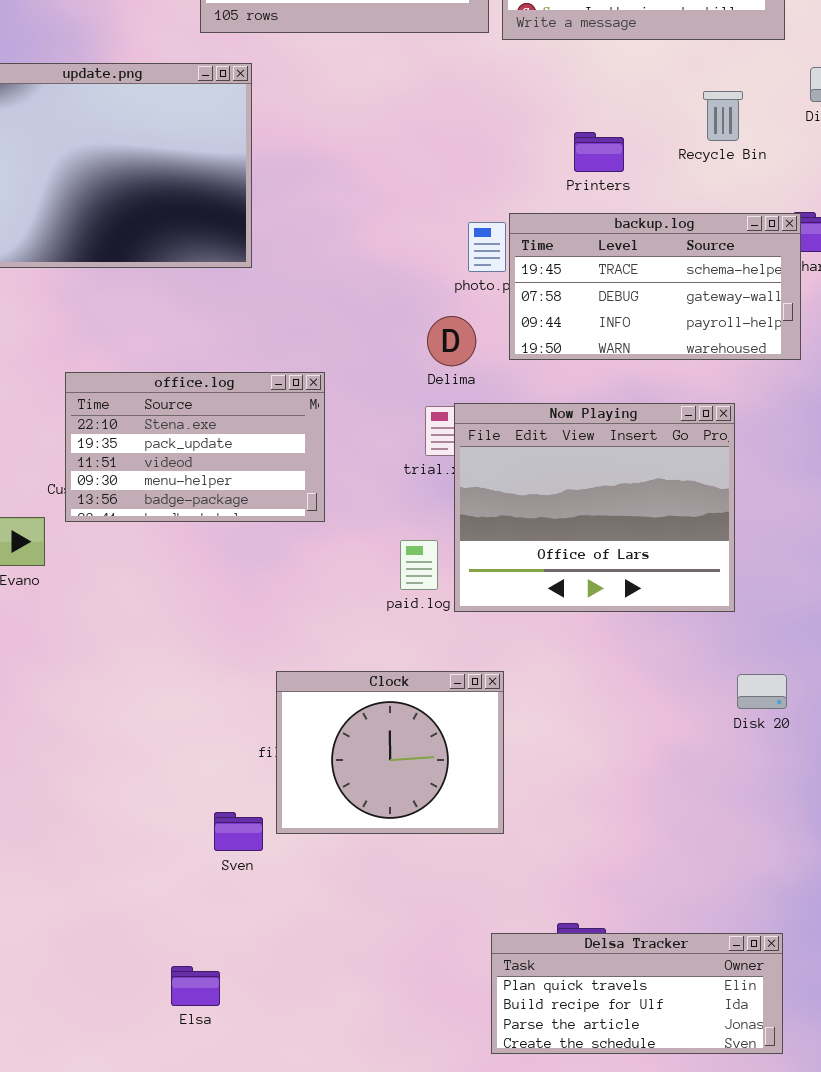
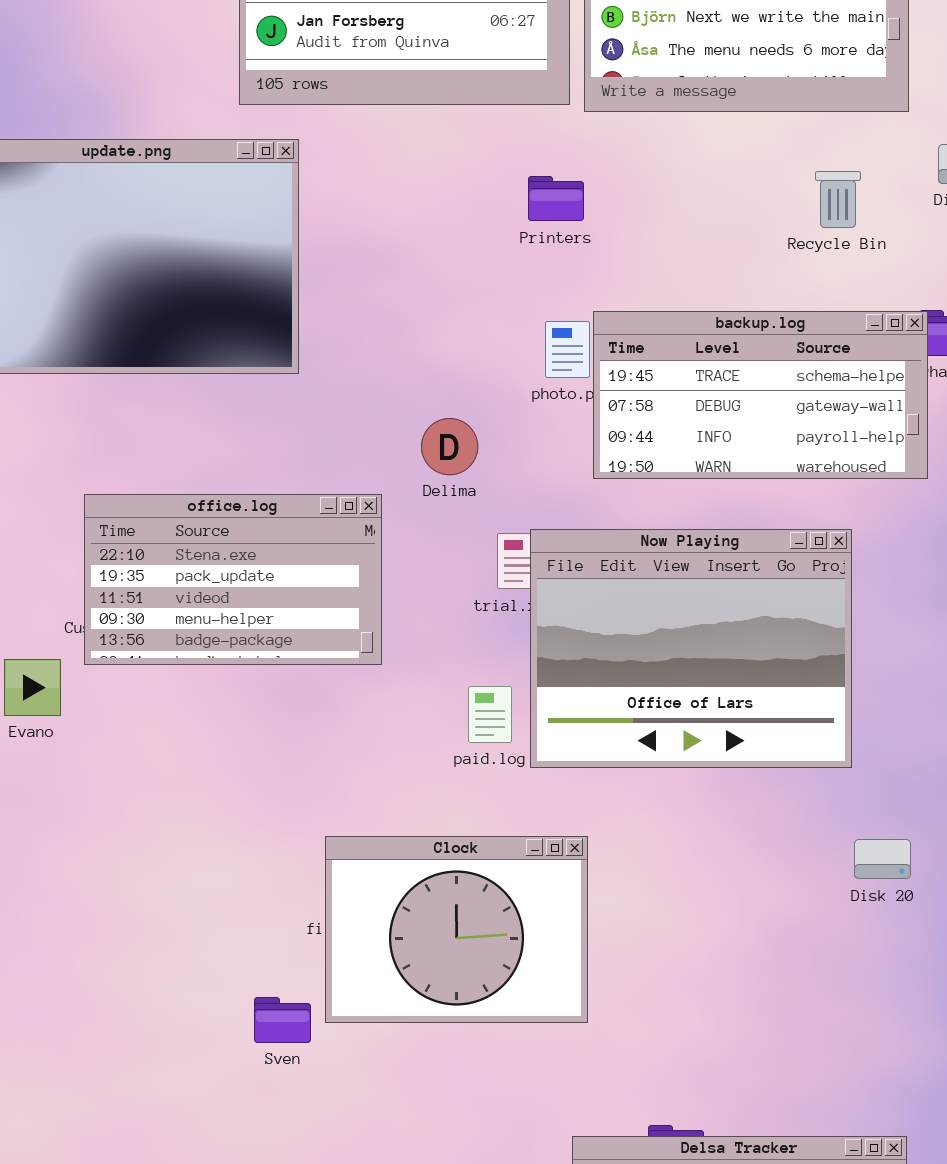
Printers: [574,132,624,172] -> [528,176,584,221], moved
Delima: [427,316,476,366] -> [421,418,478,475], moved

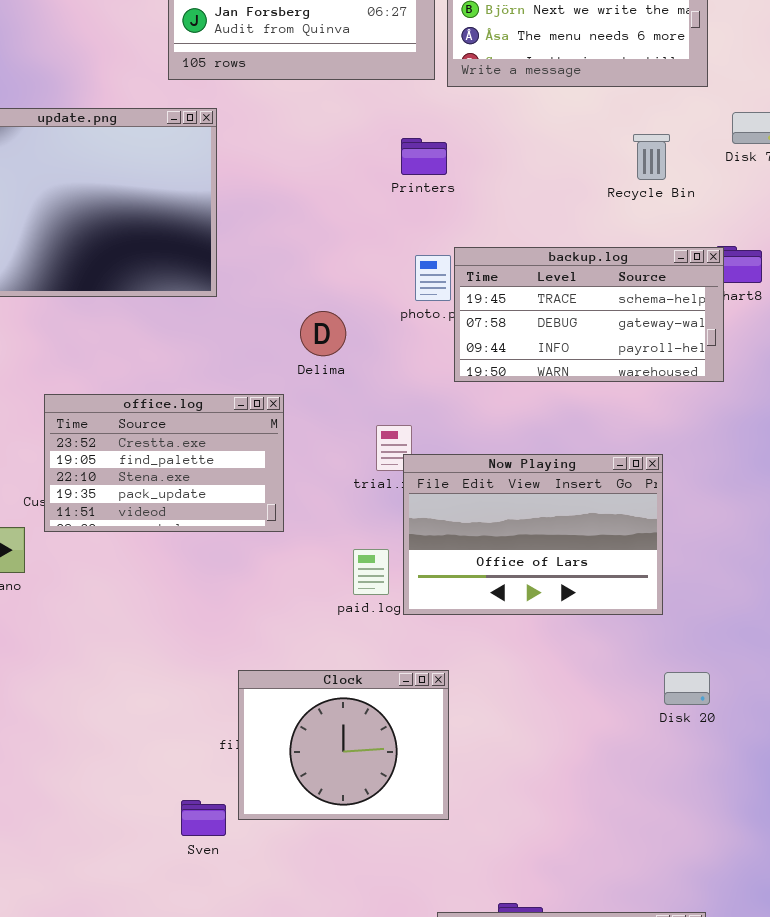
Delima: [421,418,478,475] -> [300,311,346,356], moved
office.log: [84,494,382,665] -> [44,394,284,532], scrolled up 2 rows
Now Playing: [530,529,852,768] -> [403,454,663,615], resized

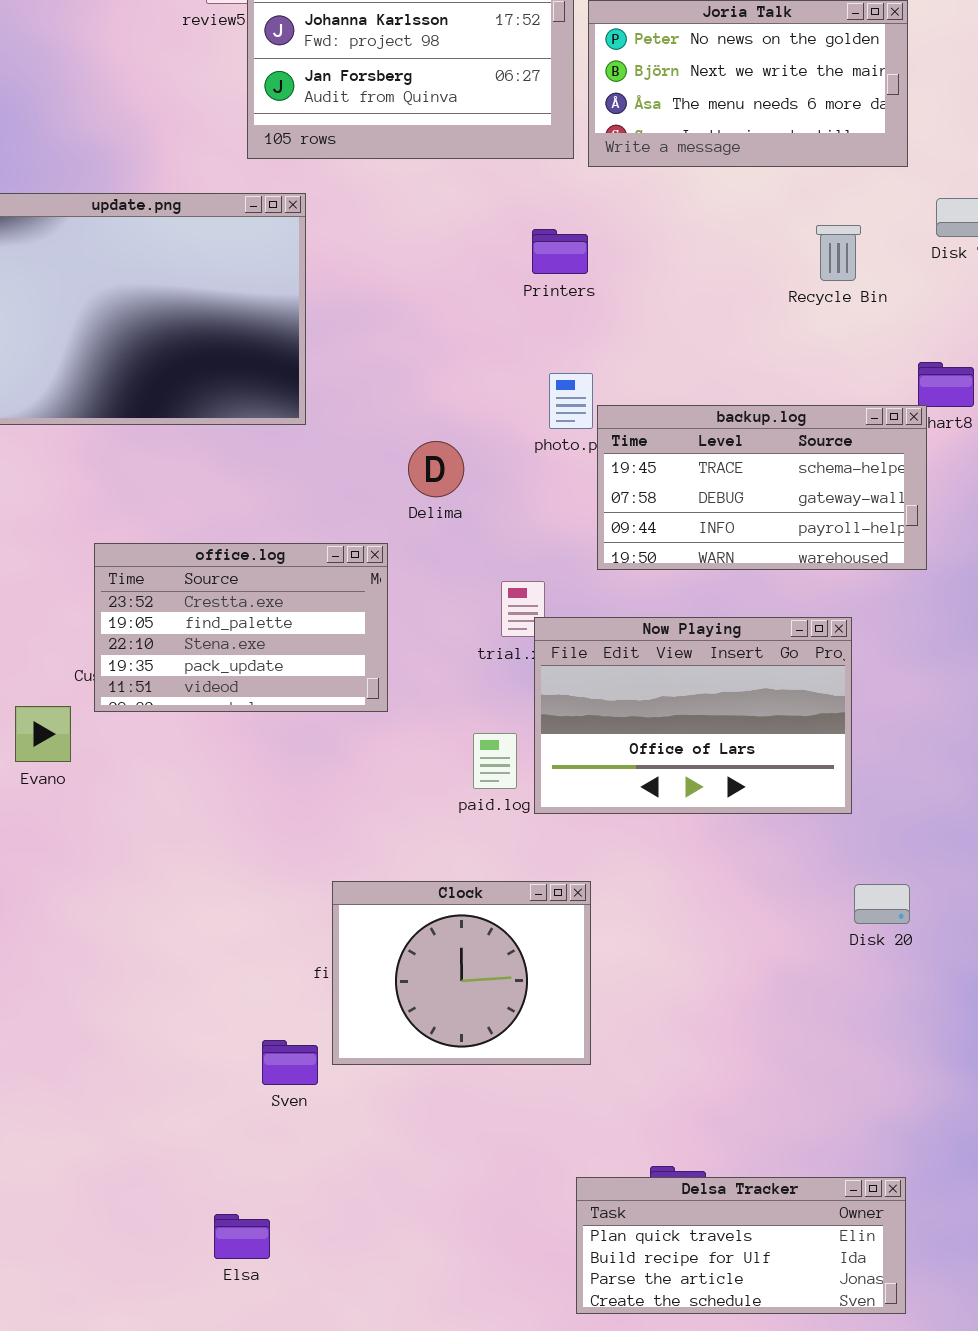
backup.log: [454,247,724,382] -> [597,405,927,570], moved

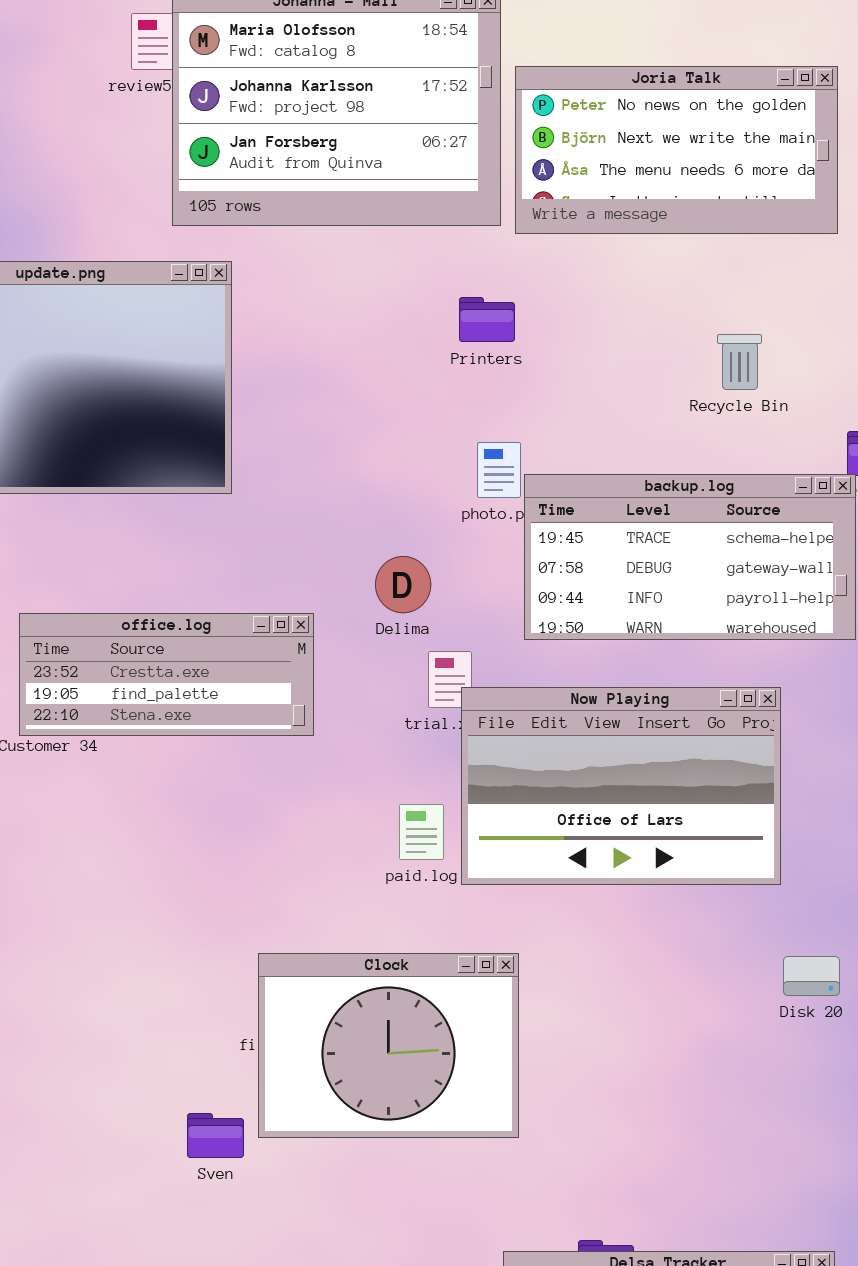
Recycle Bin: [816,225,861,281] -> [717,334,762,390], moved
Delima: [408,441,464,497] -> [375,556,431,613], moved
office.log: [94,543,388,712] -> [19,613,314,736], resized

